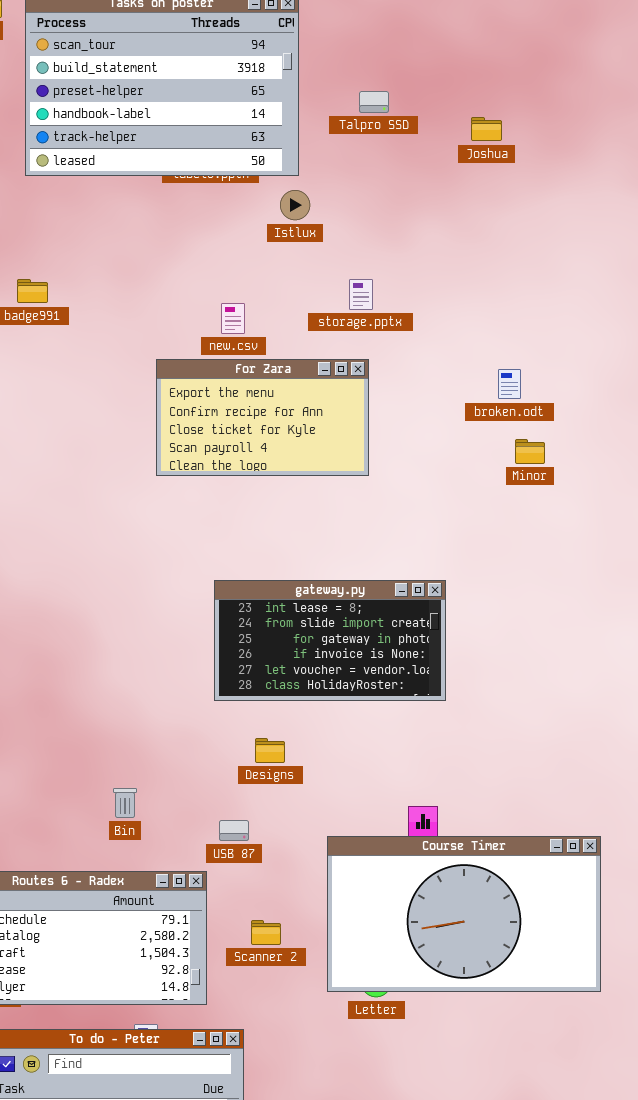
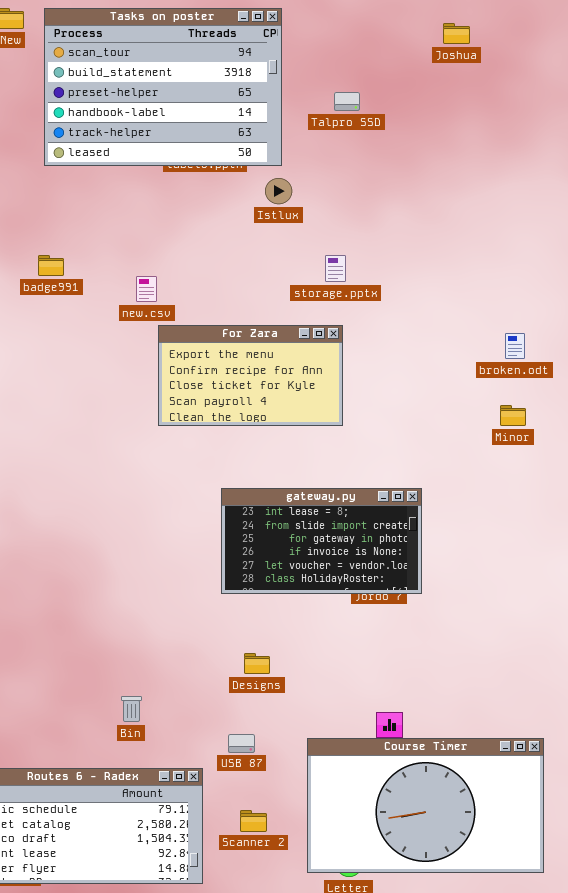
Joshua: [471,117,502,141] -> [443,23,470,44], moved
new.csv: [221,303,245,334] -> [136,276,157,302], moved
broken.odt: [498,369,521,399] -> [505,333,525,359], moved
Minor: [515,439,545,464] -> [500,405,526,426], moved
gateway.py: [214,580,446,701] -> [221,488,422,594], moved
USB 87: [219,820,249,841] -> [228,734,255,753], moved

